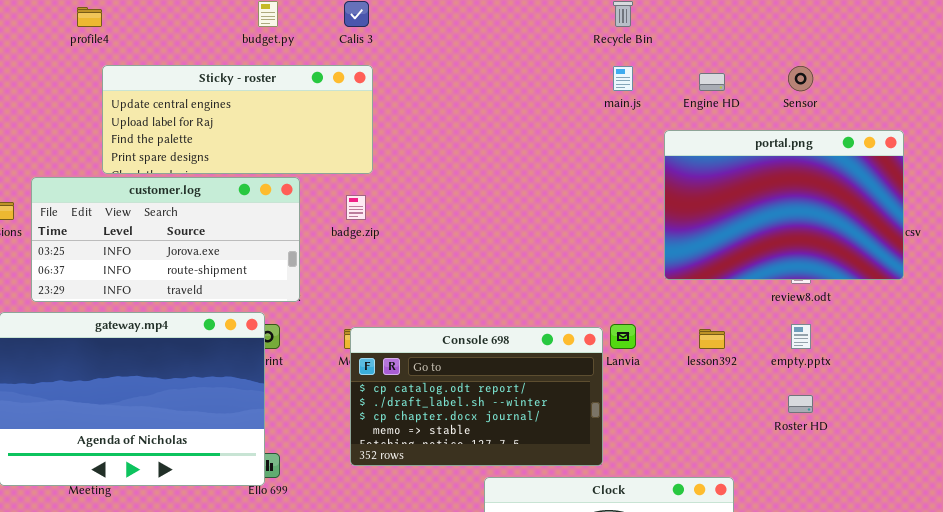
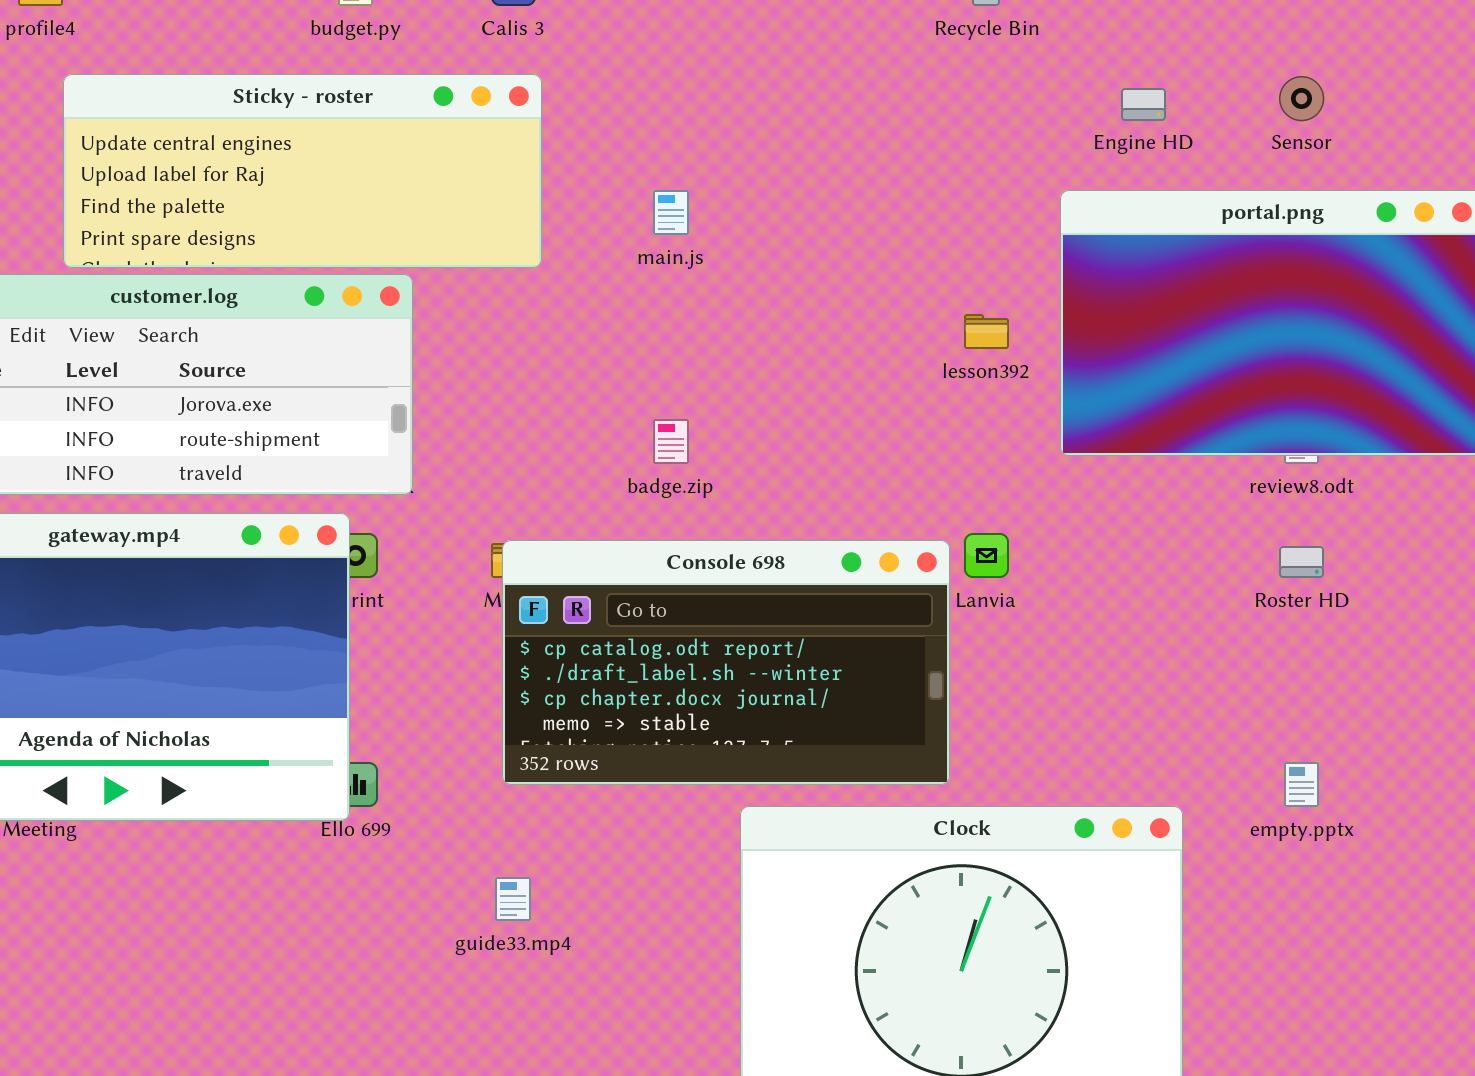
main.js: [613,66,633,91] -> [653,190,689,235], moved
badge.zip: [346,195,366,220] -> [653,419,689,464], moved
empty.pptx: [791,324,811,349] -> [1284,762,1319,807], moved
lesson392: [699,329,725,349] -> [964,314,1009,349], moved
Roster HD: [788,395,813,413] -> [1279,546,1324,578], moved

